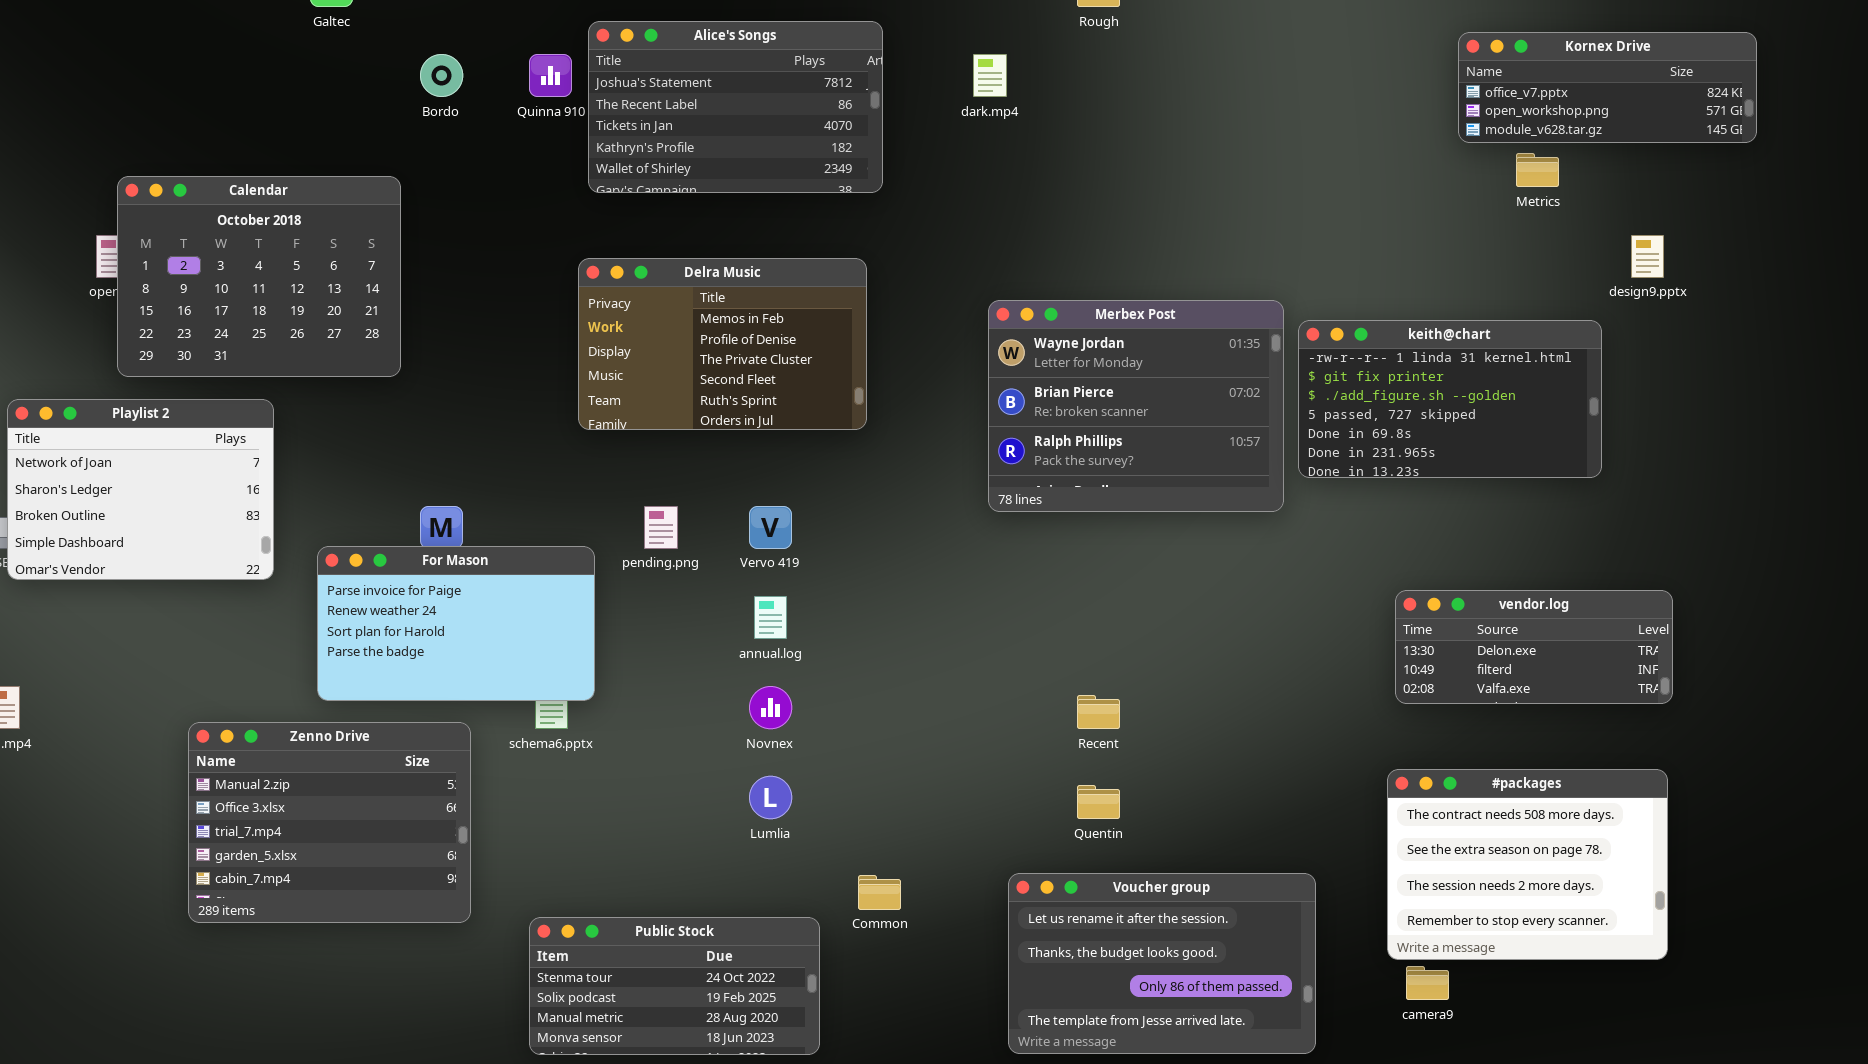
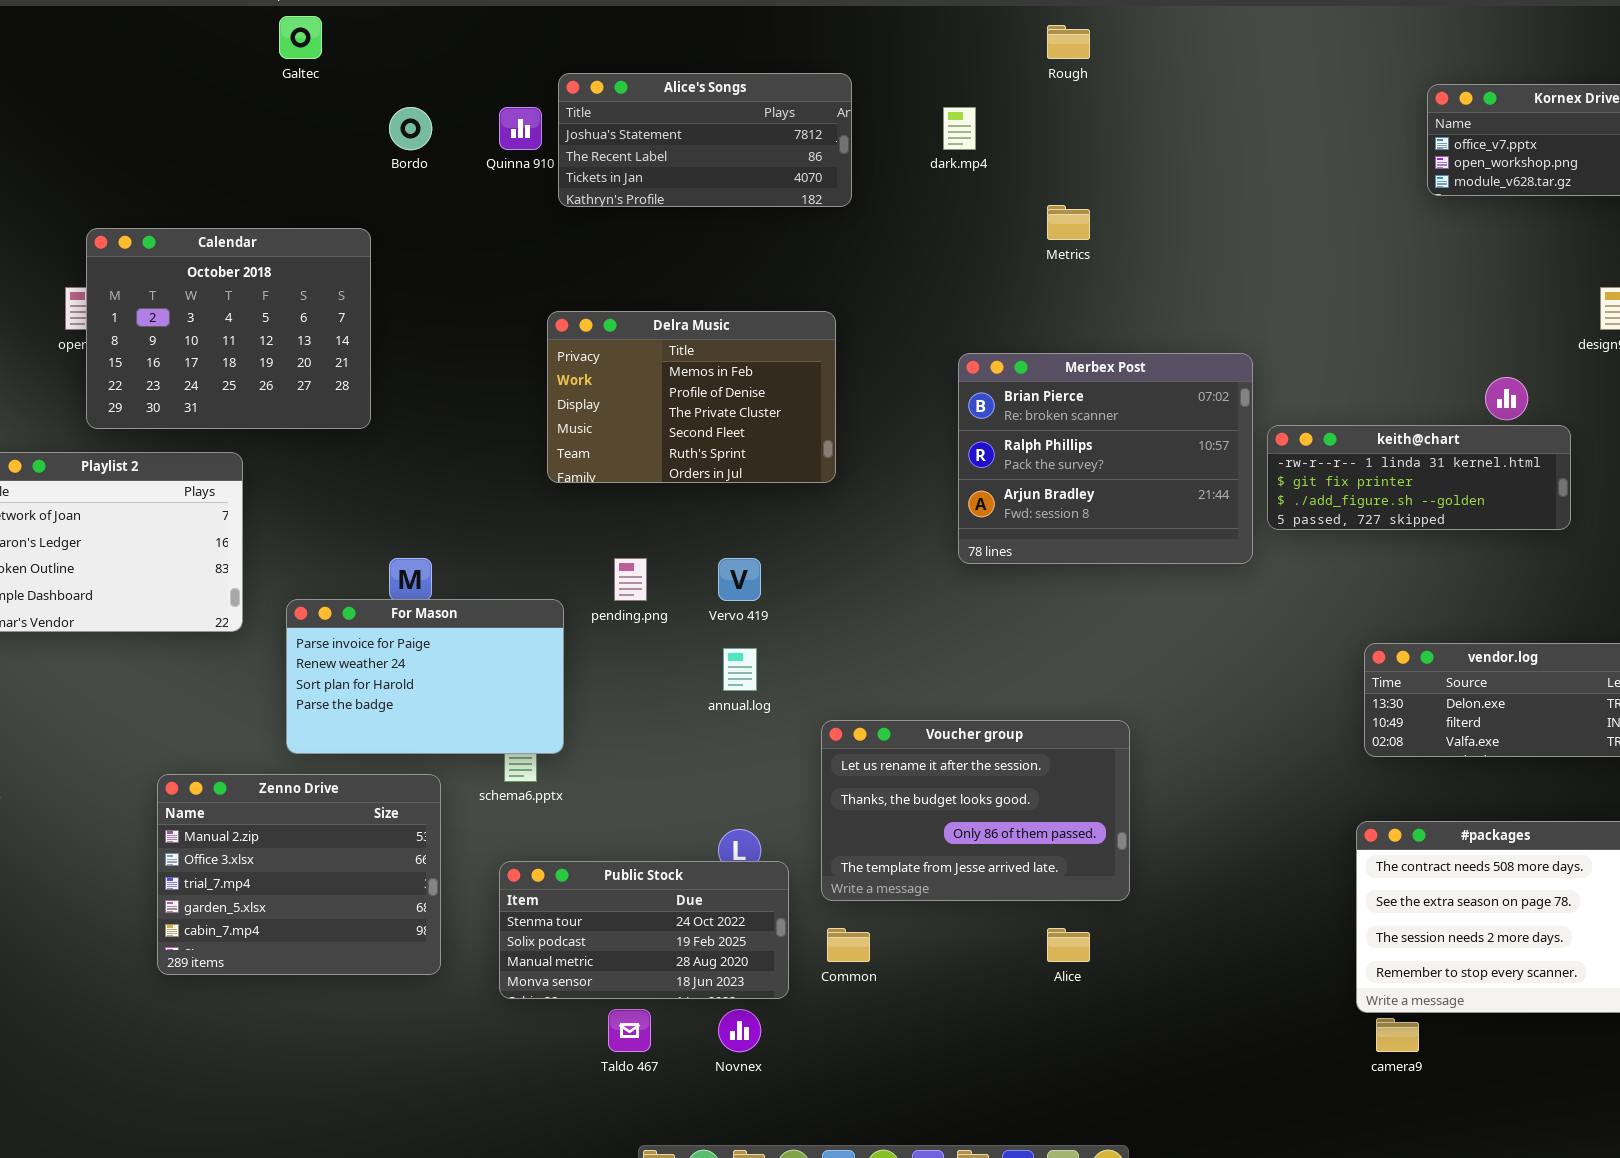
Alice's Songs: [588,21,883,193] -> [558,73,852,207], resized
Metrics: [1516,153,1559,187] -> [1047,205,1090,240], moved
Merbex Post: [988,300,1284,512] -> [958,353,1253,564], scrolled down 1 row
keith@chart: [1298,320,1602,478] -> [1267,425,1571,530], resized
Novnex: [749,686,792,729] -> [718,1009,761,1052], moved
Voucher group: [1008,873,1316,1054] -> [821,720,1130,901], moved
Public Stock: [529,917,820,1055] -> [499,861,789,999], moved

